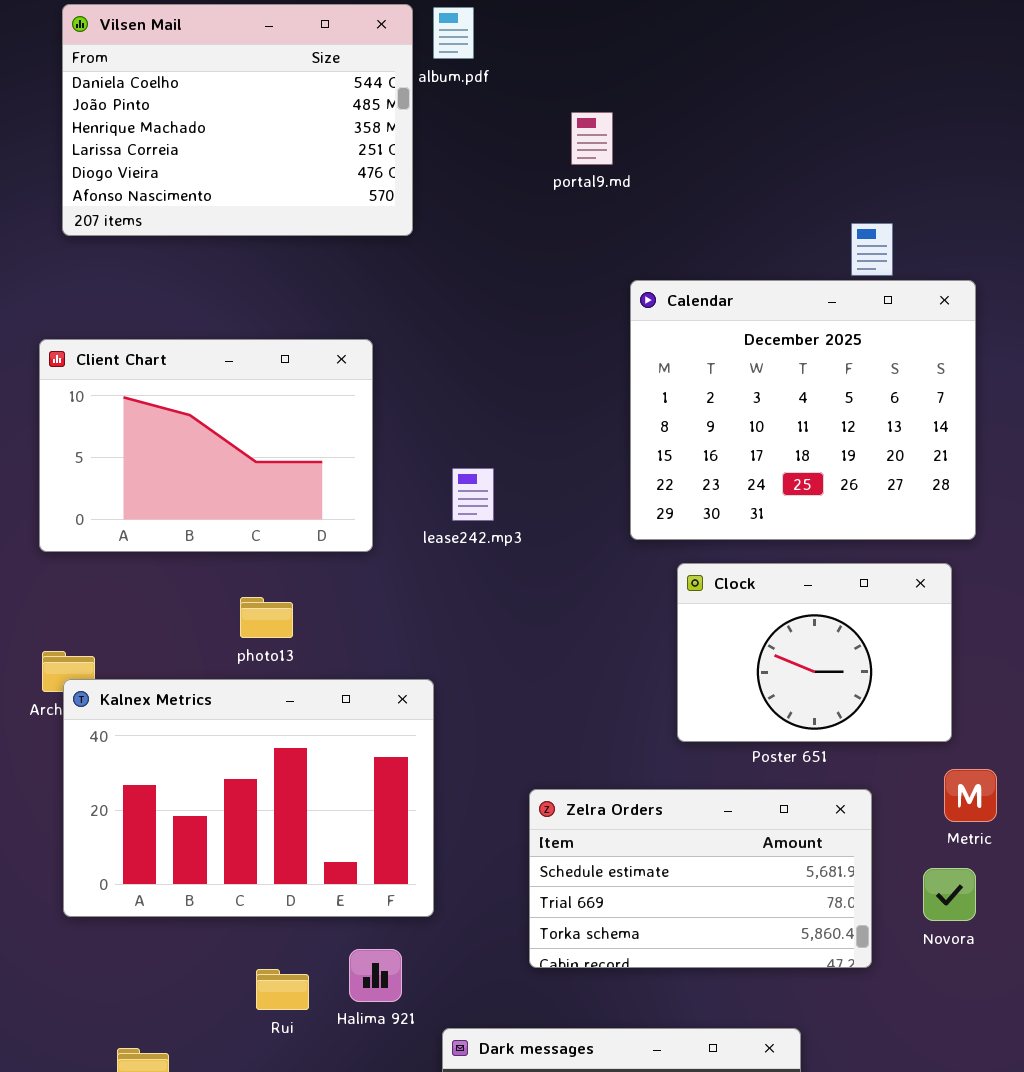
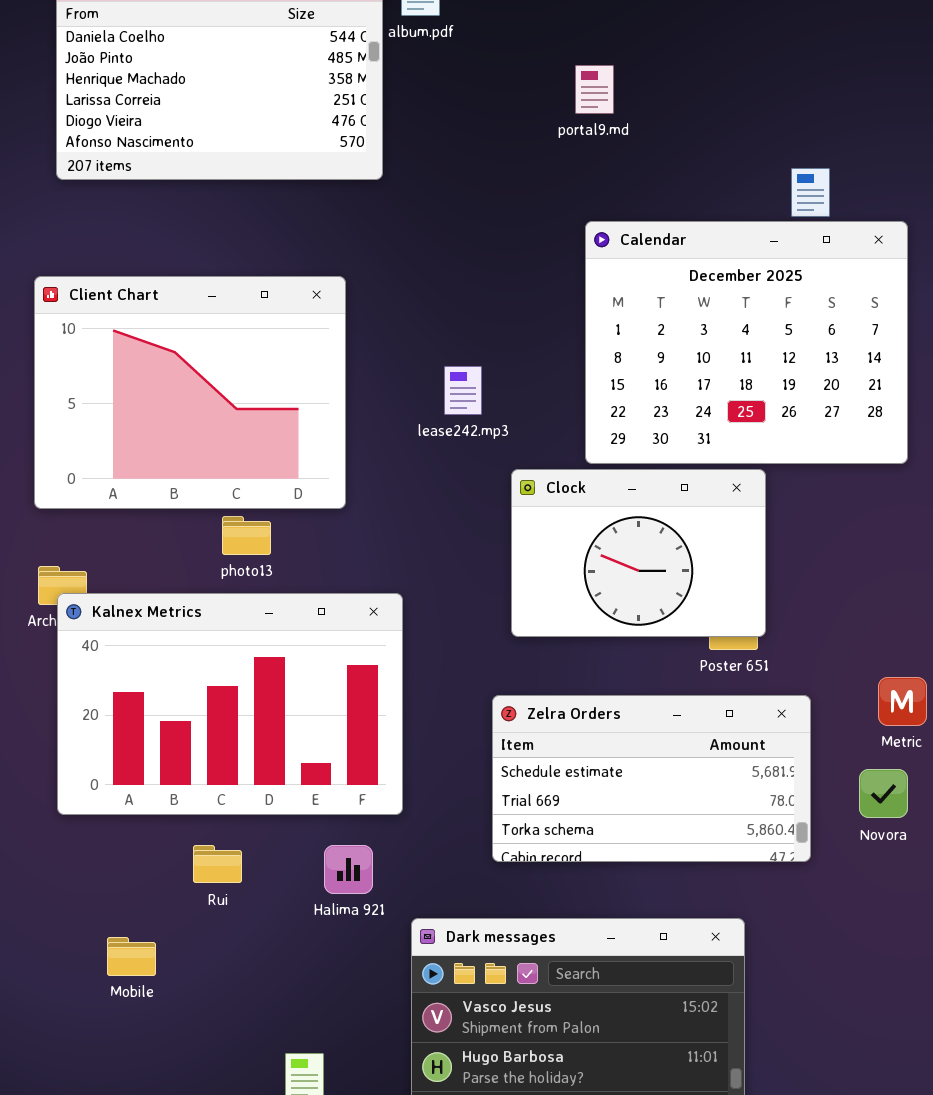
portal9.md: [571,112,613,165] -> [575,65,614,114], moved
Client Chart: [39,339,373,552] -> [34,276,346,509], resized
lease242.mp3: [452,468,494,521] -> [444,366,482,415], moved
Clock: [677,563,952,742] -> [511,469,766,637], moved
Rui: [256,969,309,1010] -> [193,845,242,883], moved

